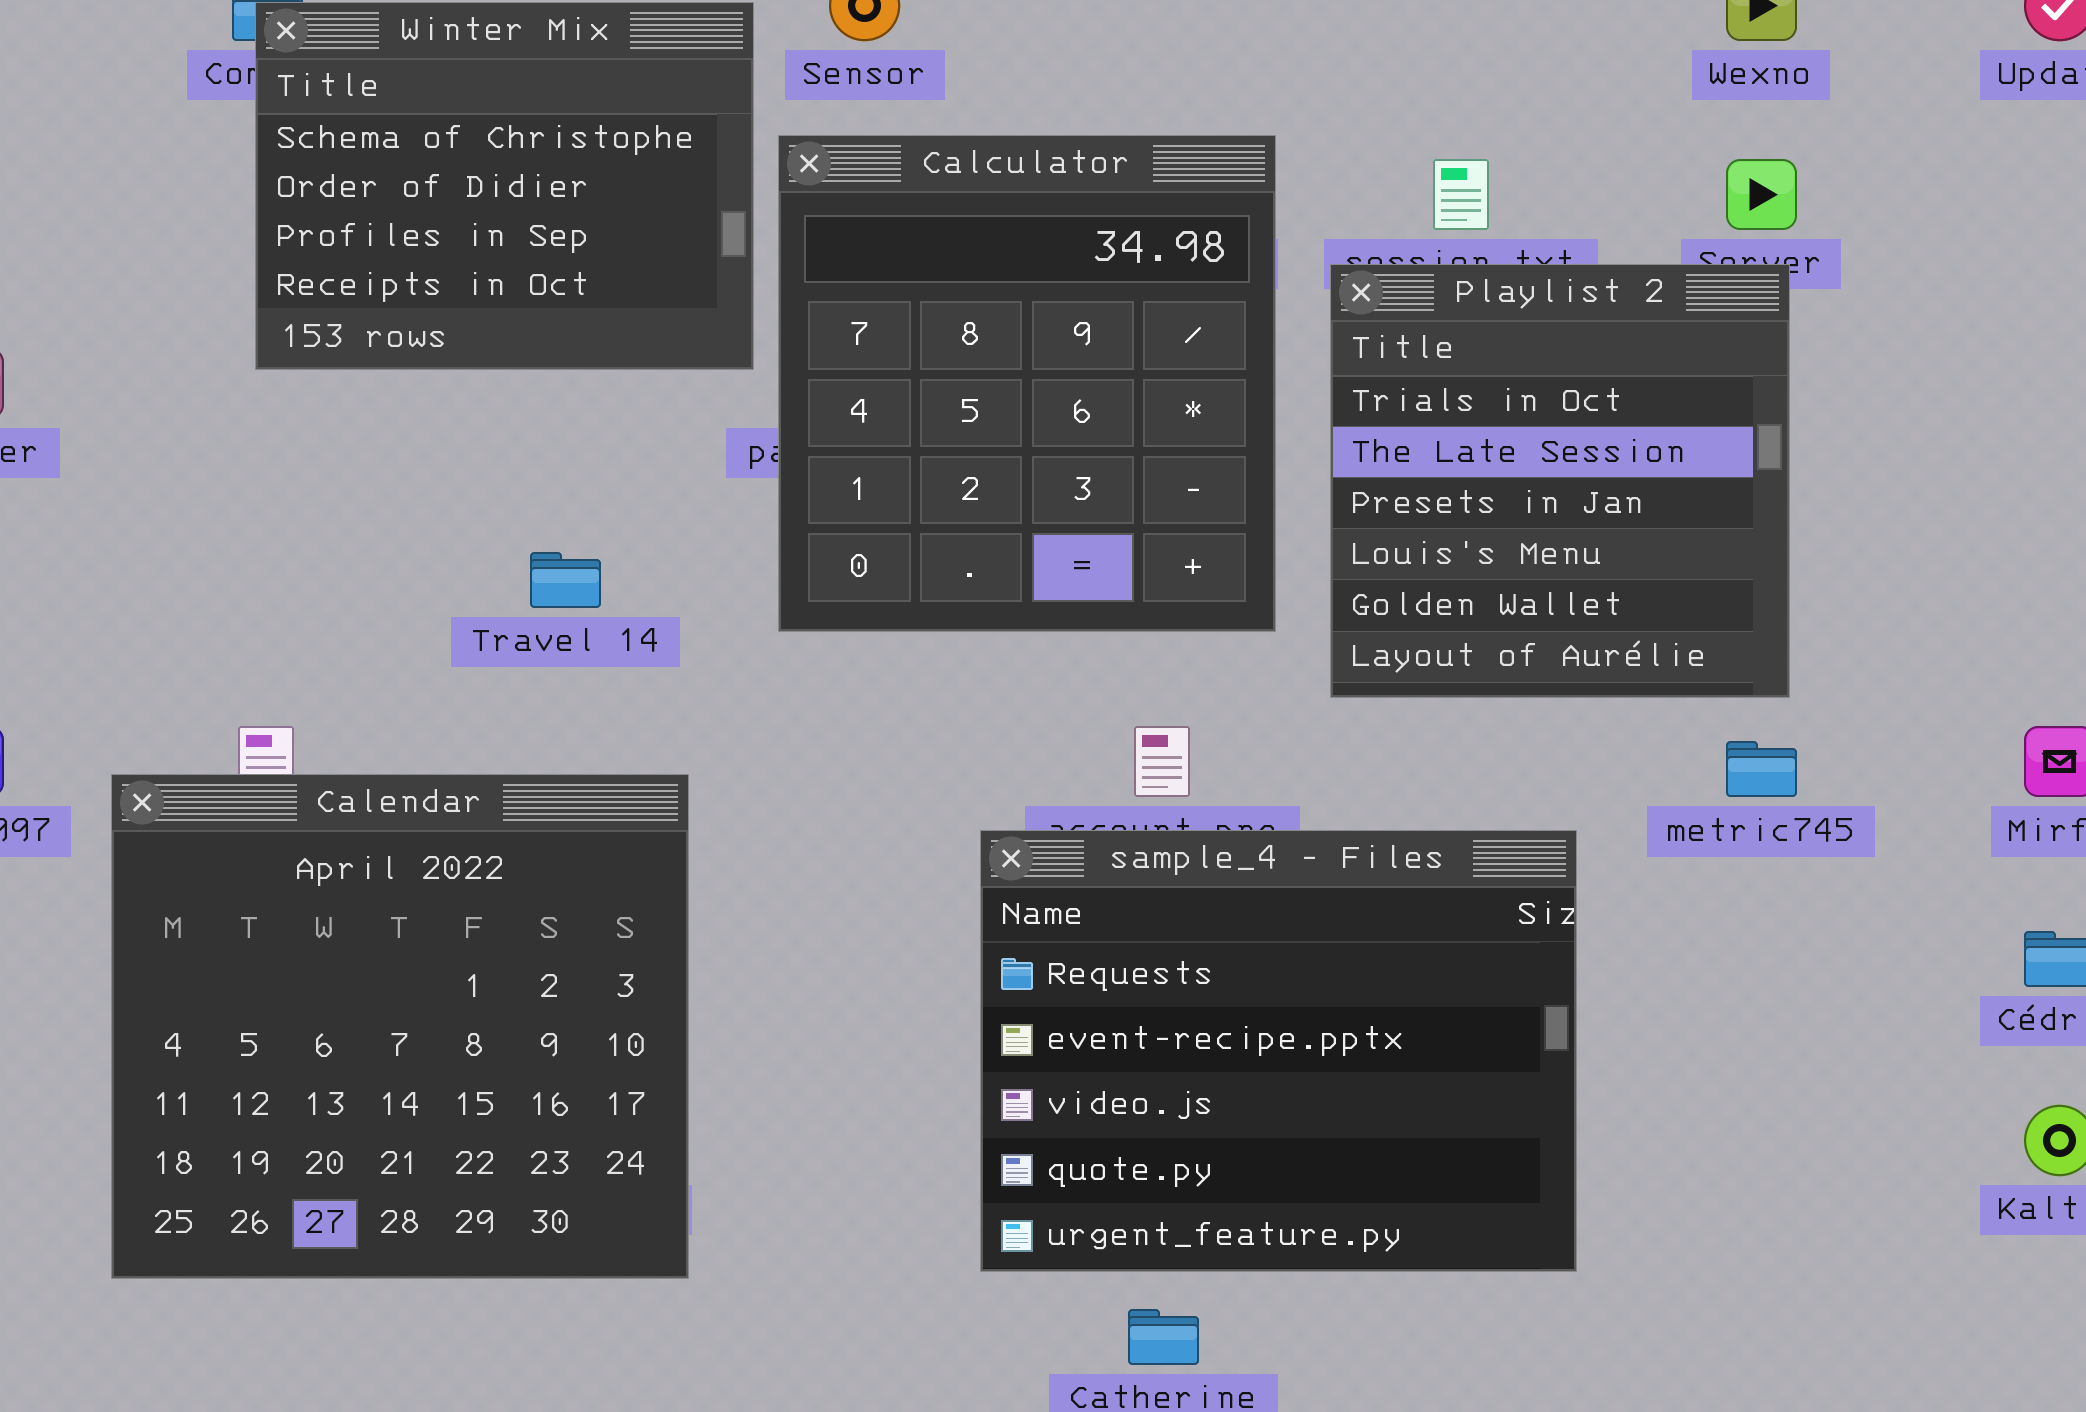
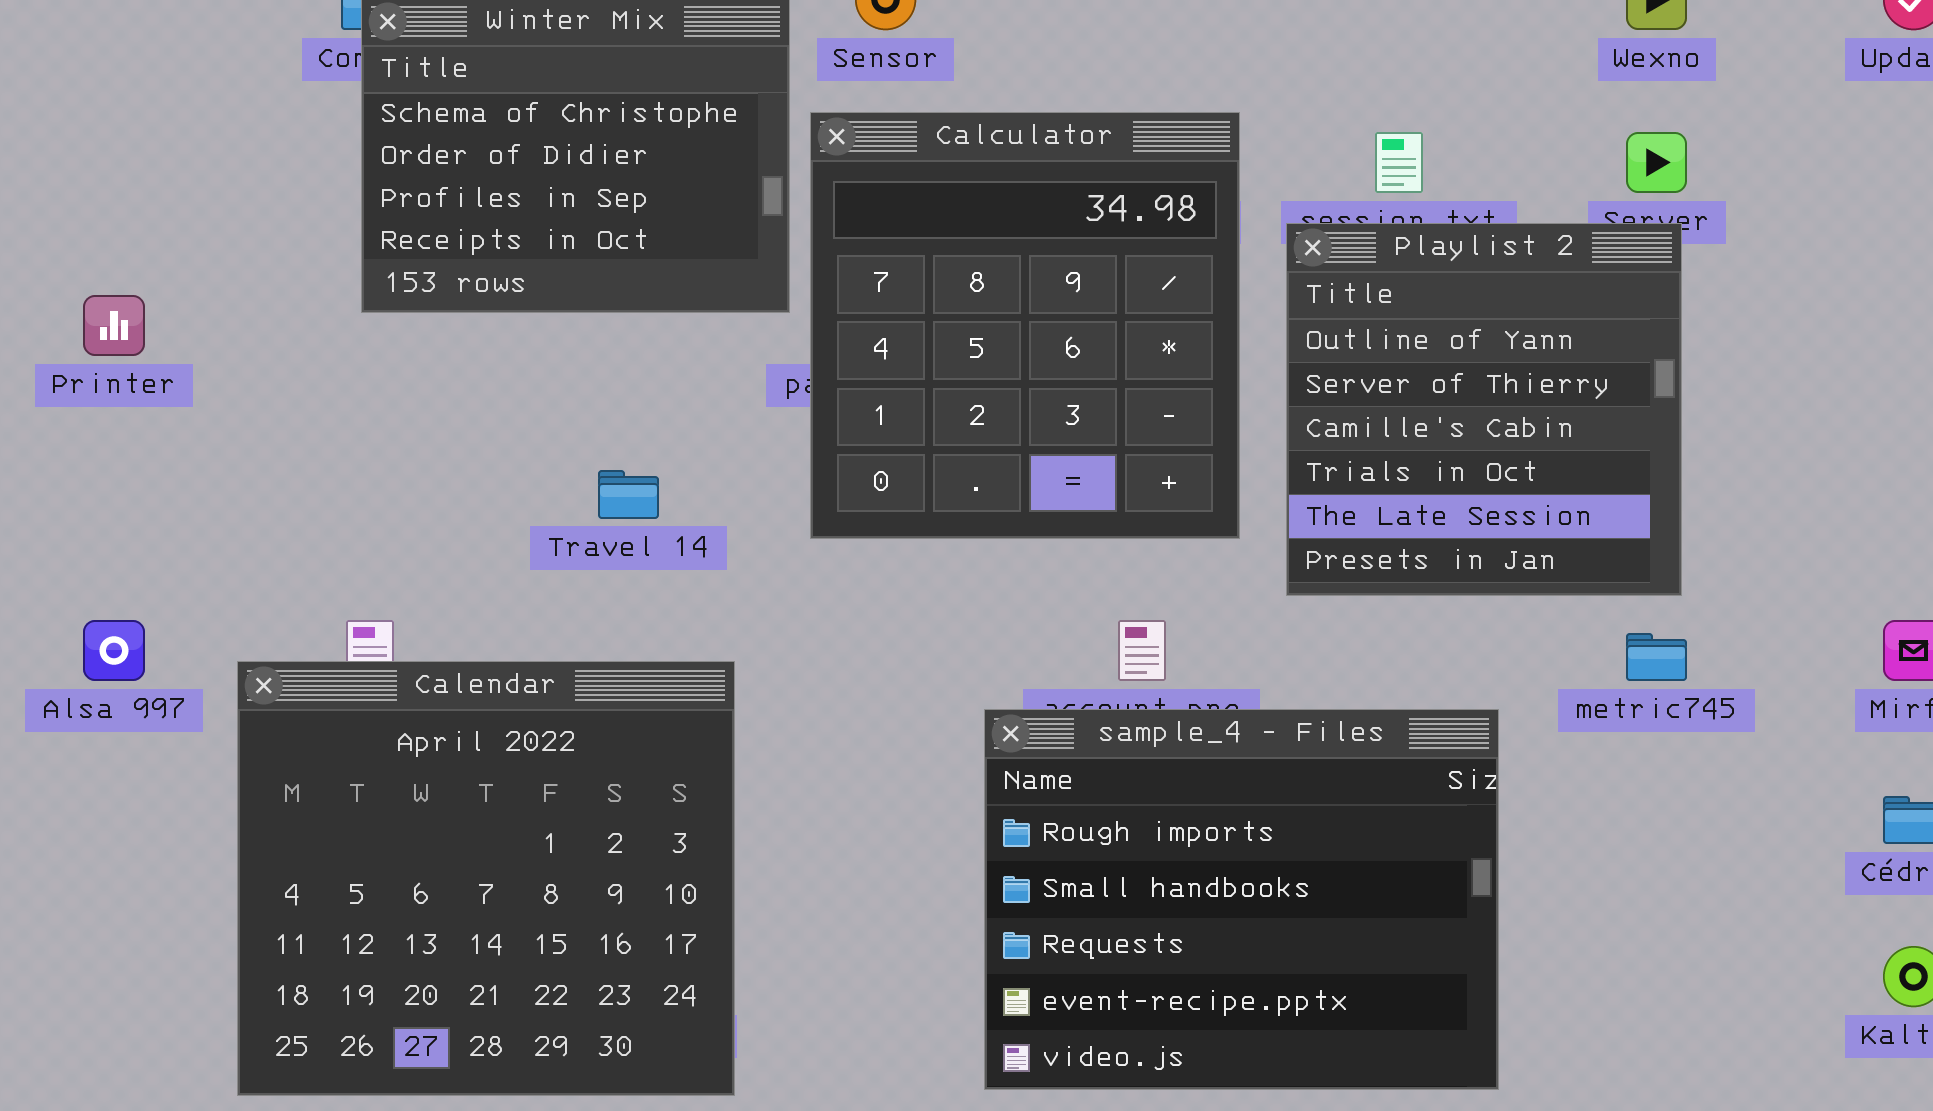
Playlist 2: [1330,264,1790,698] -> [1286,223,1682,596], scrolled up 3 rows
sample_4 - Files: [980,830,1577,1272] -> [984,709,1499,1090], scrolled up 2 rows

